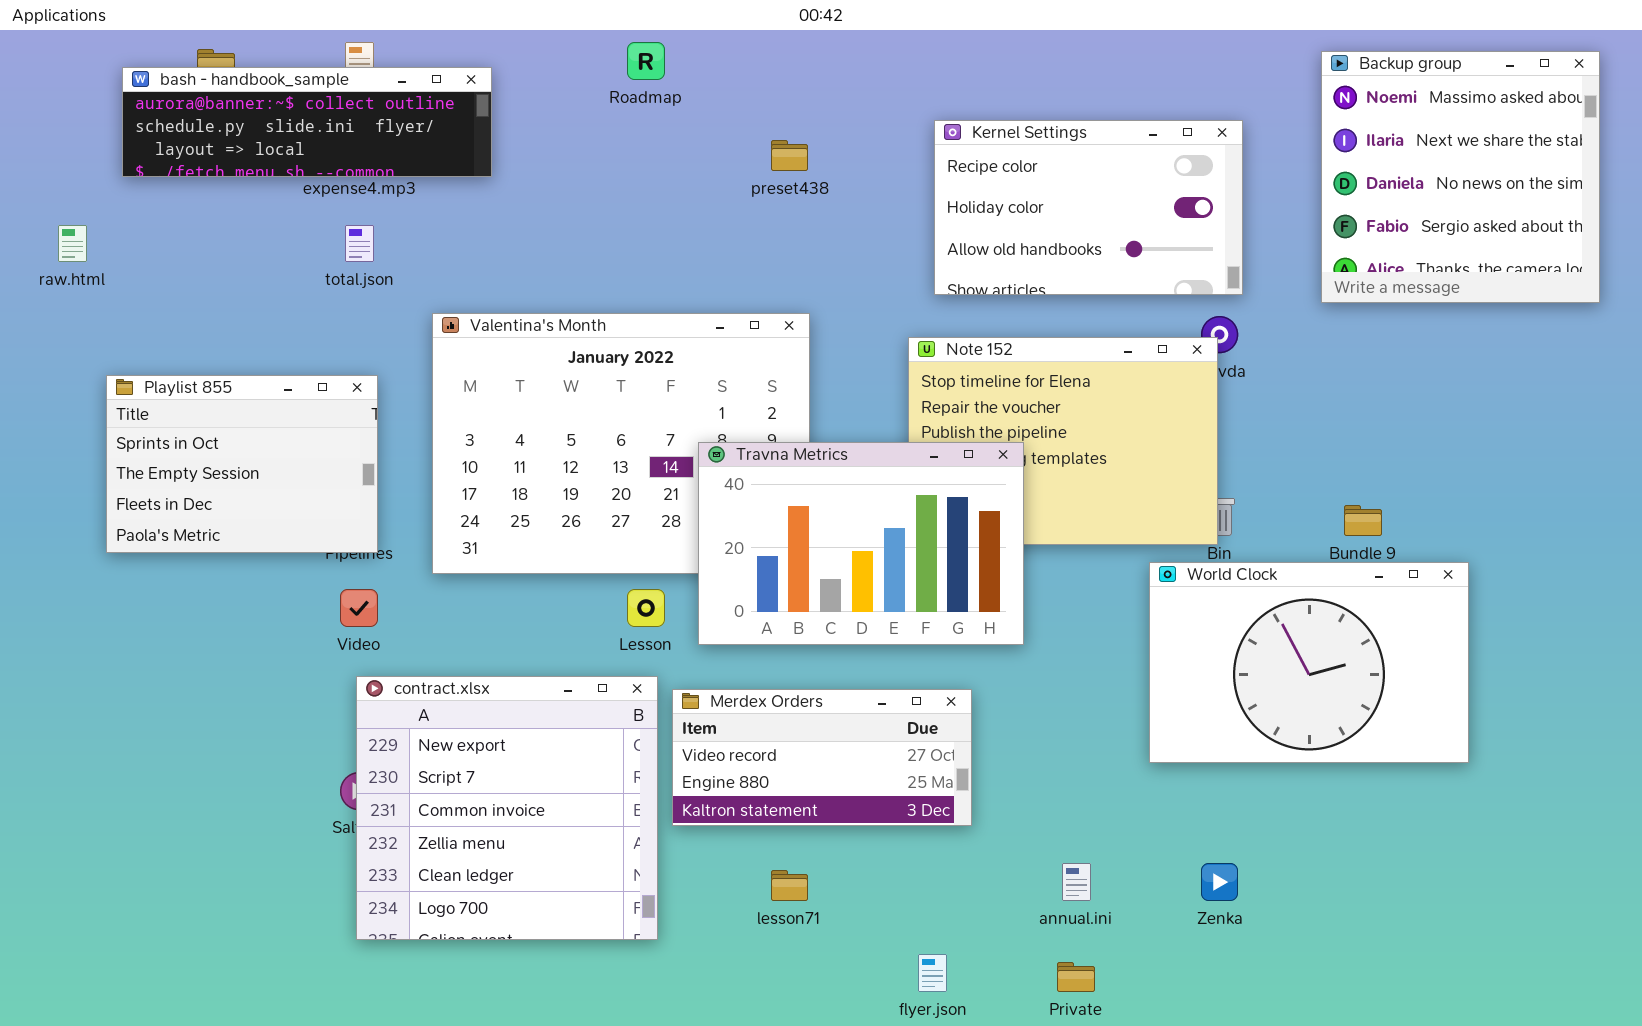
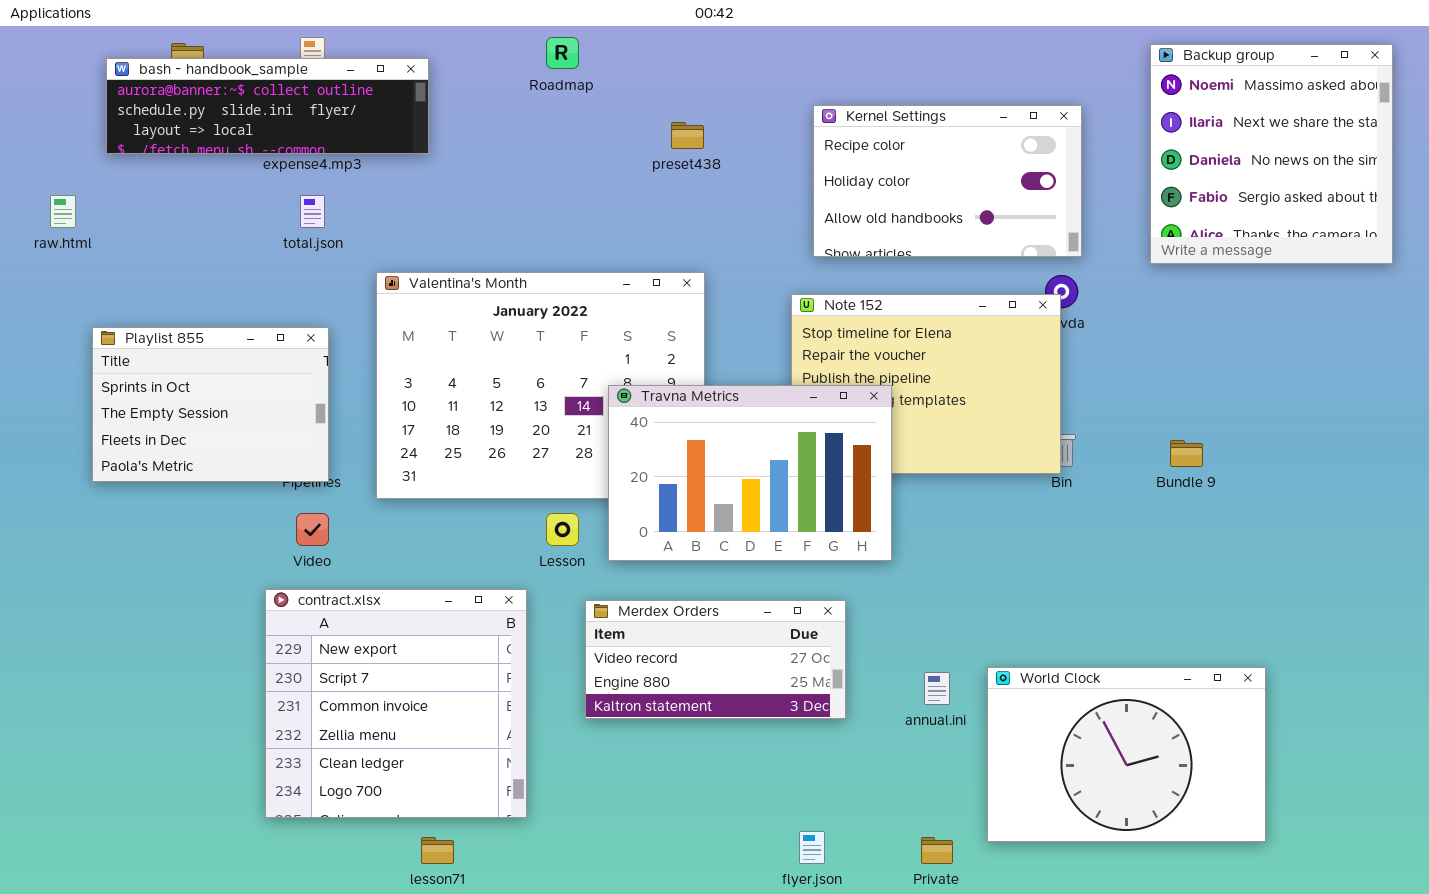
World Clock: [1149,562,1469,763] -> [987,667,1266,842], moved
contract.xlsx: [356,676,658,940] -> [265,589,527,818], moved
annual.ini: [1062,863,1091,901] -> [924,672,950,705], moved
lesson71: [771,870,808,901] -> [421,837,454,864], moved

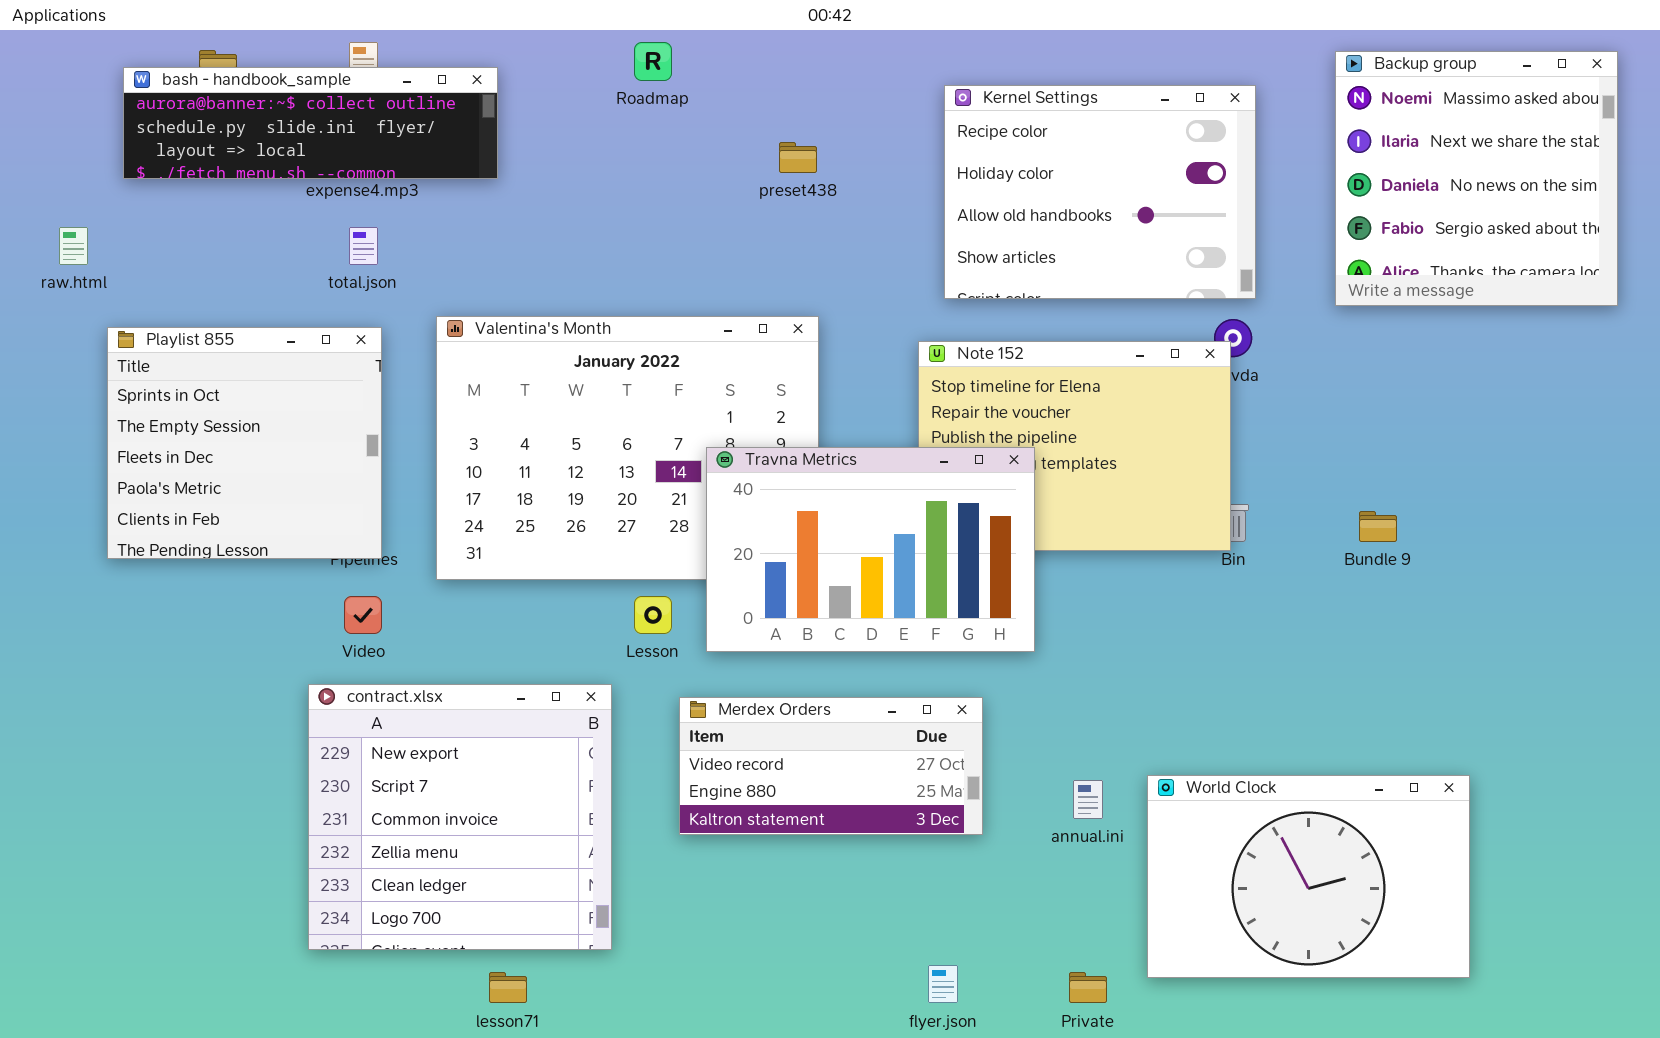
Kernel Settings: [813,105,1082,257] -> [944,85,1256,299], resized
Playlist 855: [92,327,329,482] -> [107,327,382,559], resized

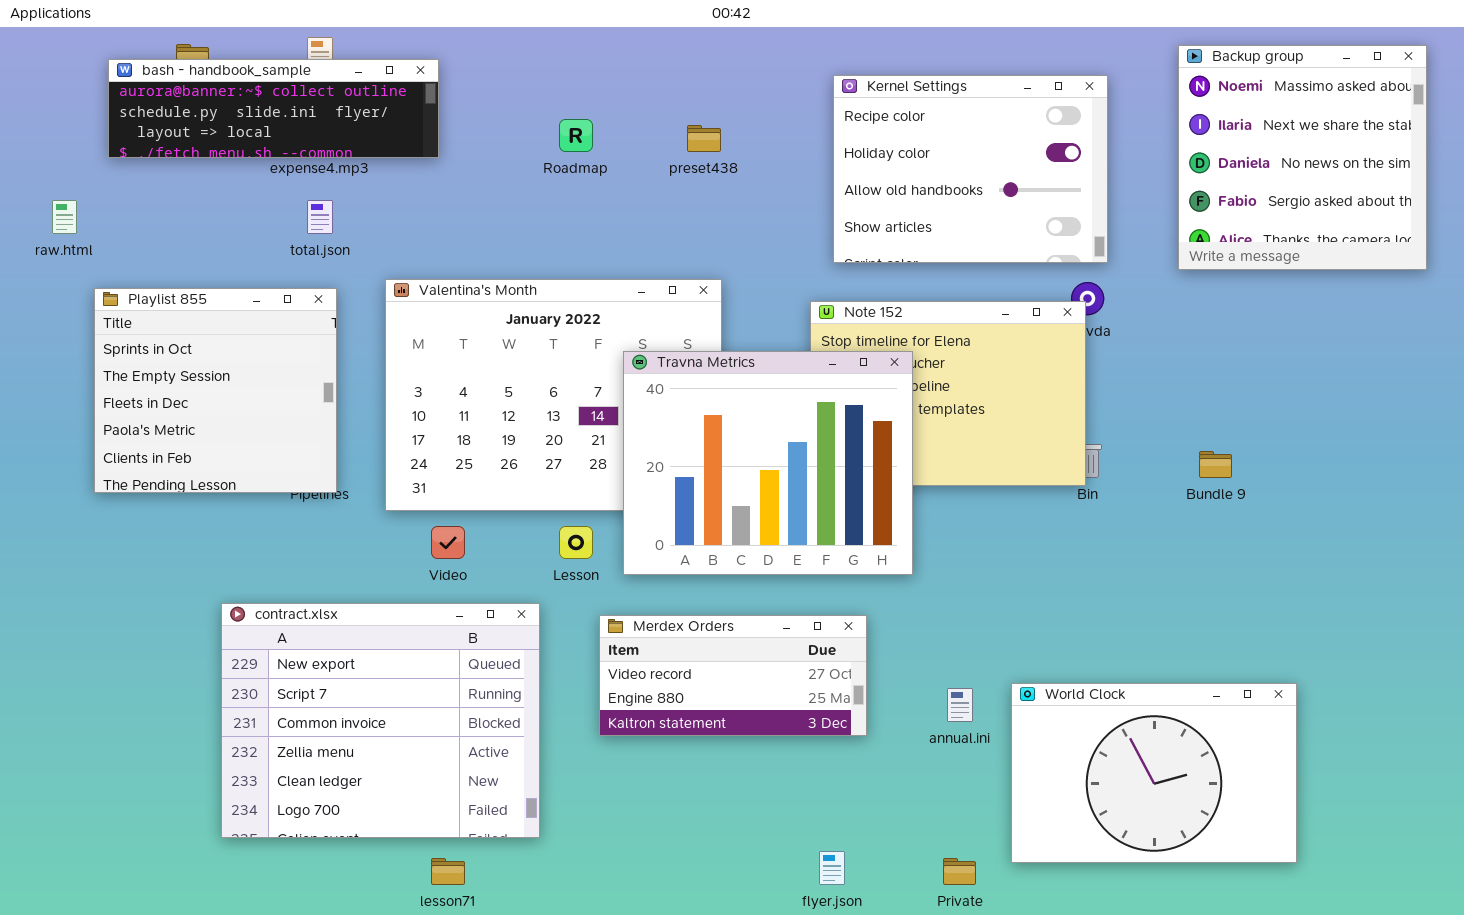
Roadmap: [634,42,672,81] -> [559,119,593,152], moved
Travna Metrics: [706,447,1035,652] -> [623,351,913,575], resized
Video: [344,596,382,634] -> [431,526,465,559], moved
contract.xlsx: [308,684,612,950] -> [221,603,540,838], resized

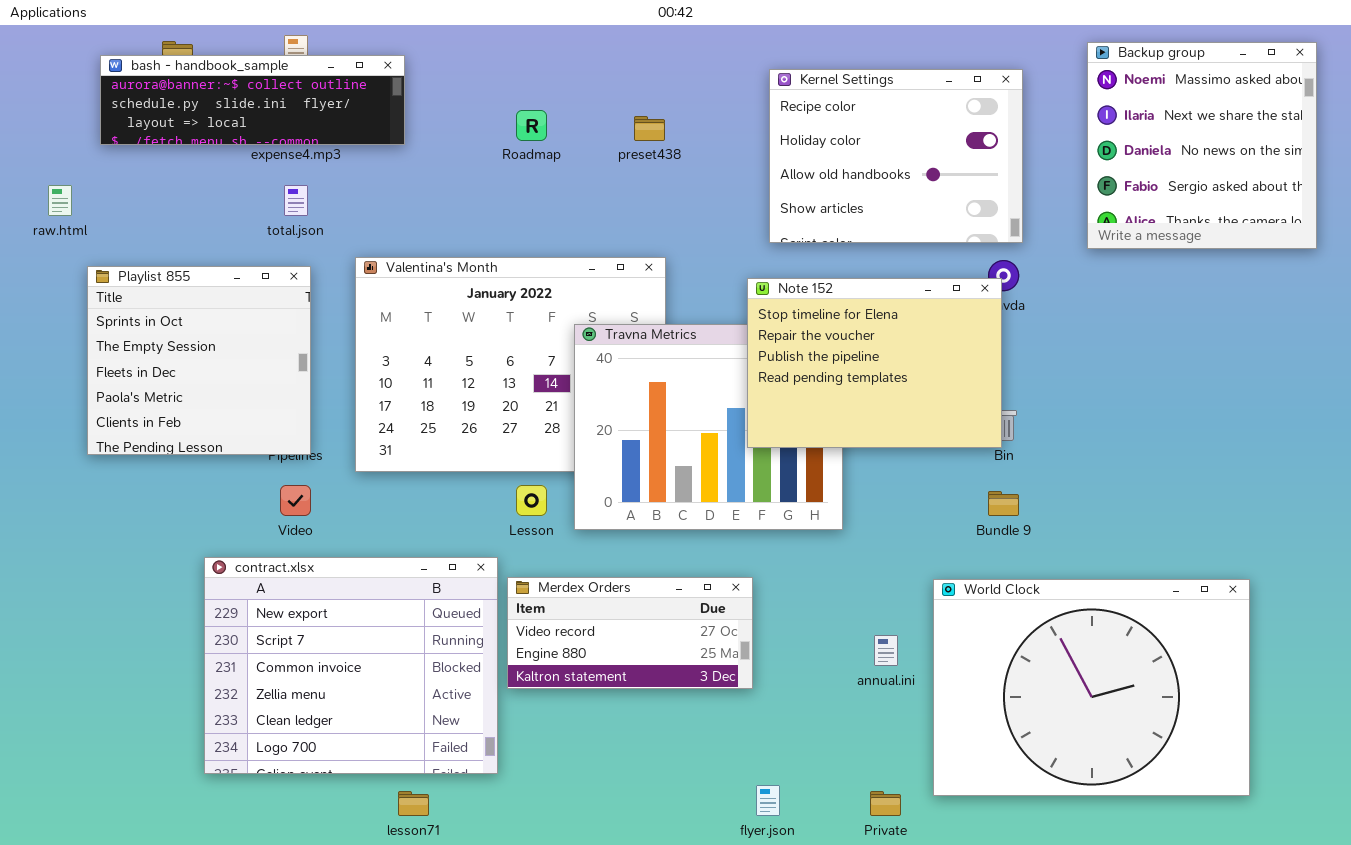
Note 152: [810,301,1086,486] -> [747,278,1002,448], raised
Bundle 9: [1199,451,1232,478] -> [988,491,1019,516], moved
Video: [431,526,465,559] -> [280,485,311,516], moved
Merdex Orders: [599,615,867,736] -> [507,577,753,689], moved
World Clock: [1011,683,1297,863] -> [933,579,1250,796], resized

